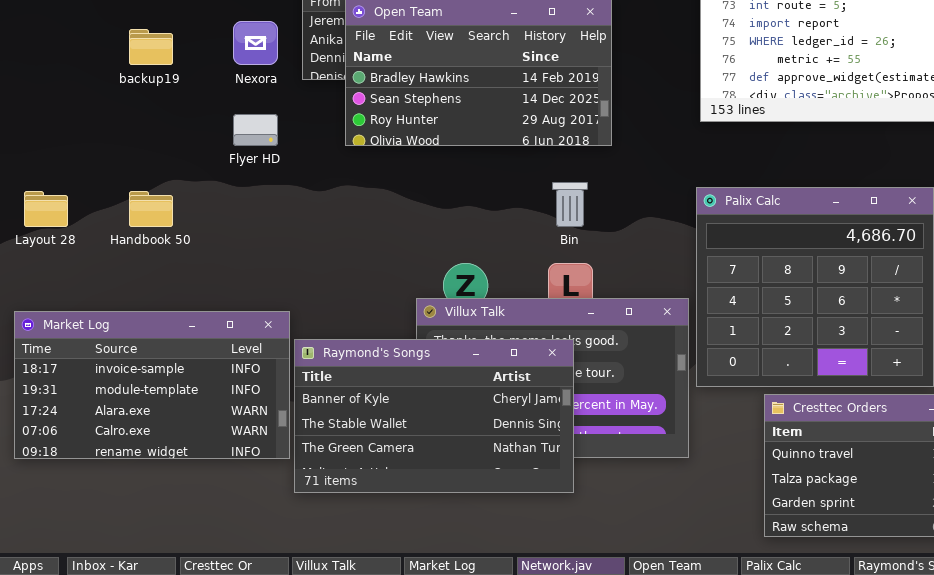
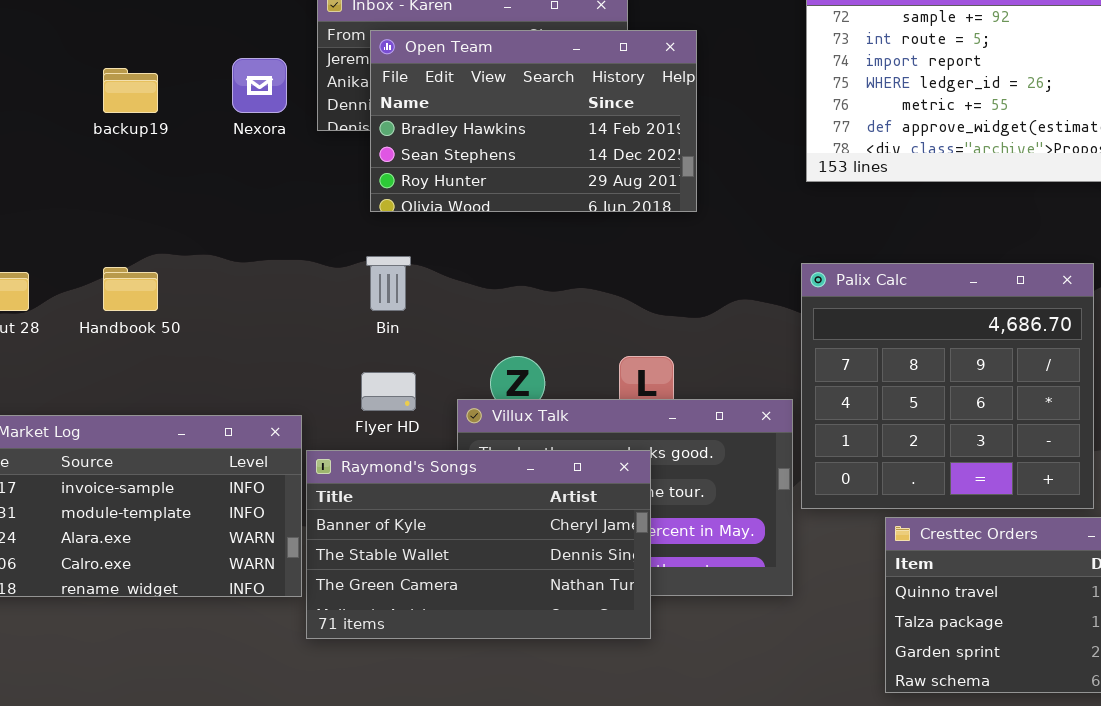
Flyer HD: [233,114,278,146] -> [361,372,416,411], moved
Bin: [552,182,588,227] -> [366,256,411,311], moved

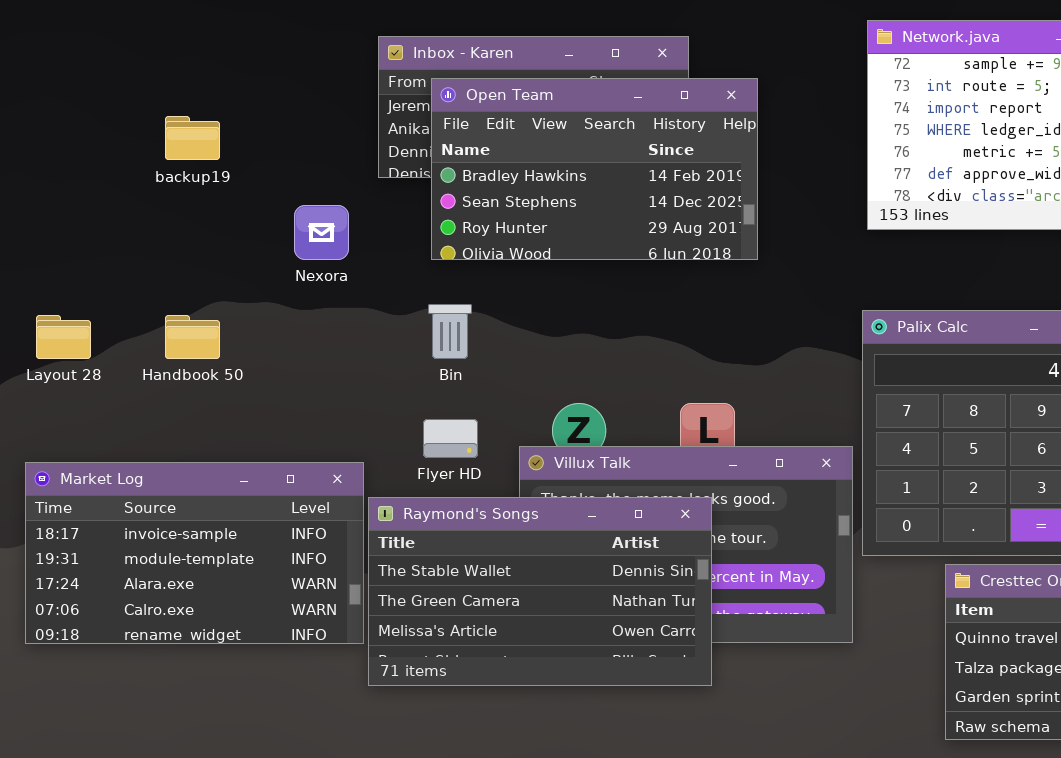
Nexora: [232,58,287,113] -> [294,205,349,260], moved
Raymond's Songs: [306,450,651,639] -> [368,497,712,686], scrolled down 1 row

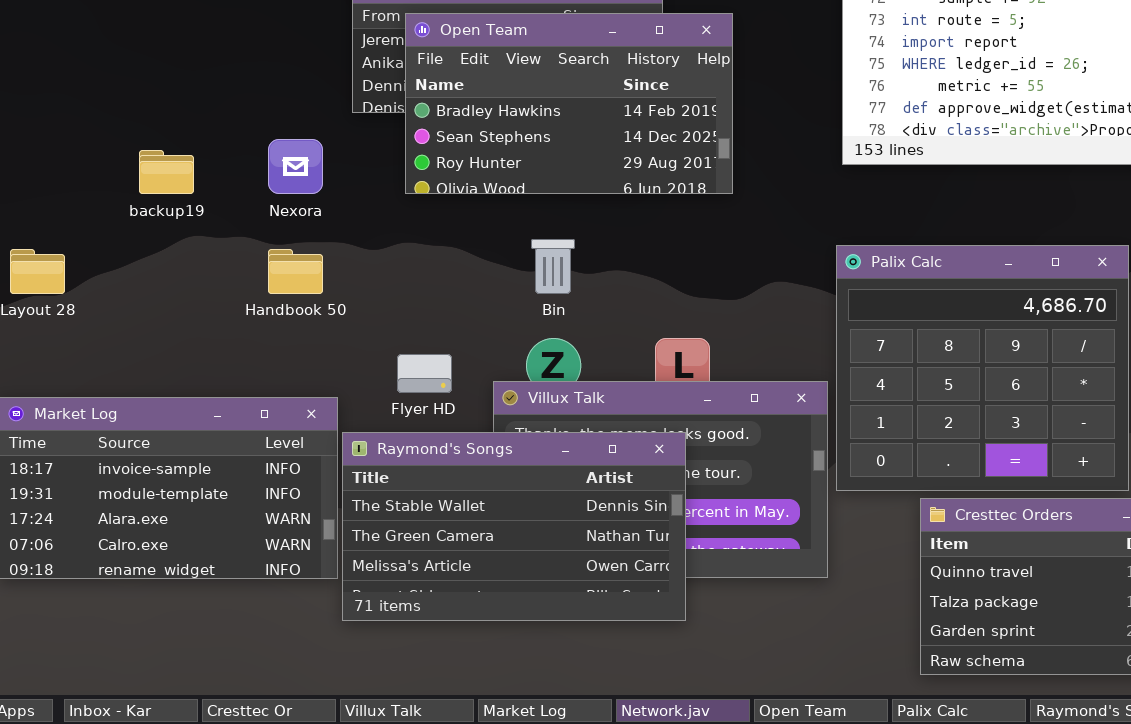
backup19: [165,116,220,160] -> [139,150,194,194], moved
Bin: [428,304,472,359] -> [531,239,575,294], moved
Handbook 50: [165,315,220,359] -> [268,249,323,294], moved

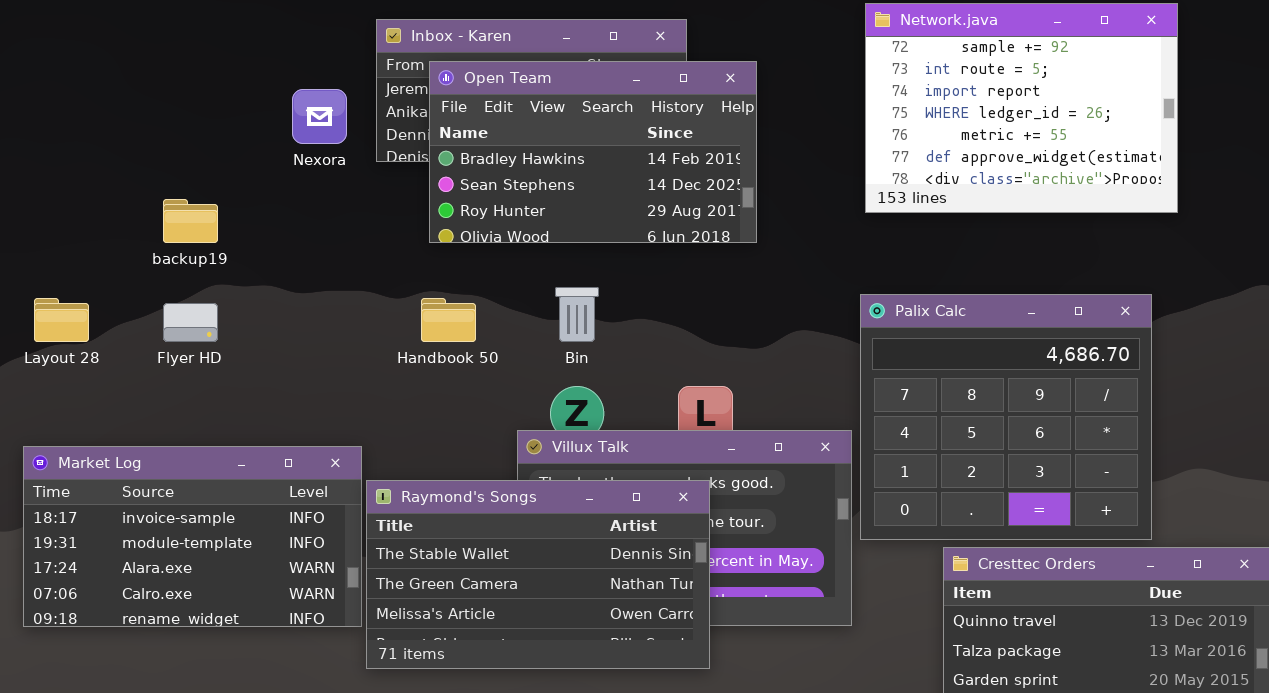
Nexora: [268,139,323,194] -> [292,89,347,144], moved
Handbook 50: [268,249,323,294] -> [421,298,476,342], moved
Flyer HD: [397,354,452,393] -> [163,303,218,342], moved

